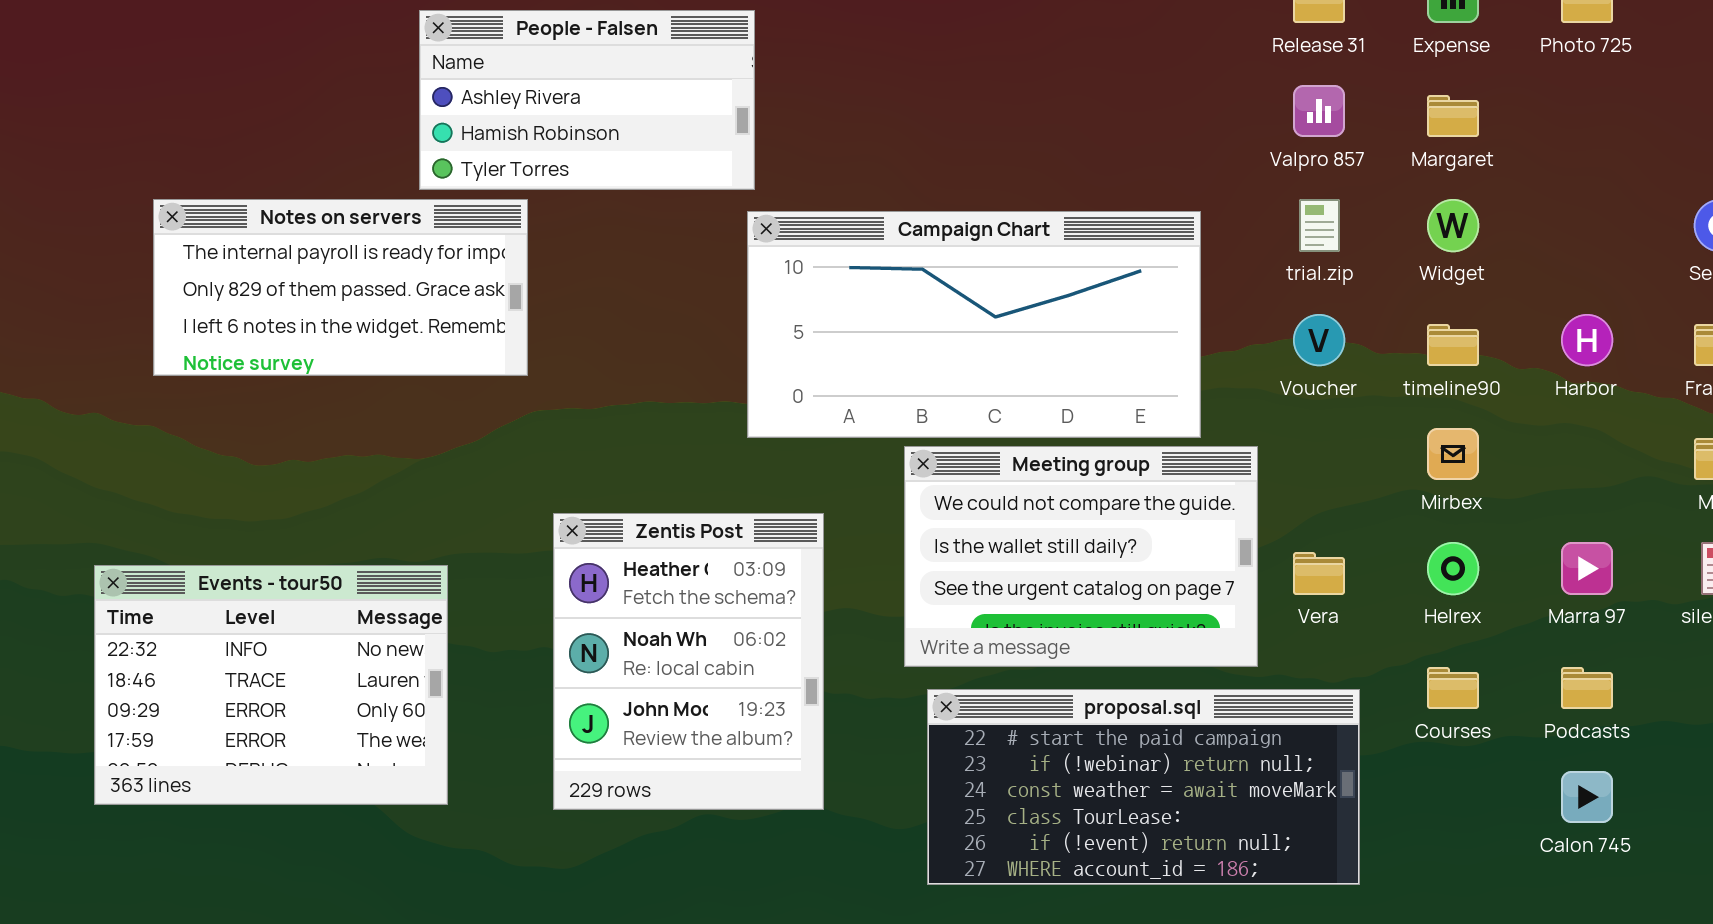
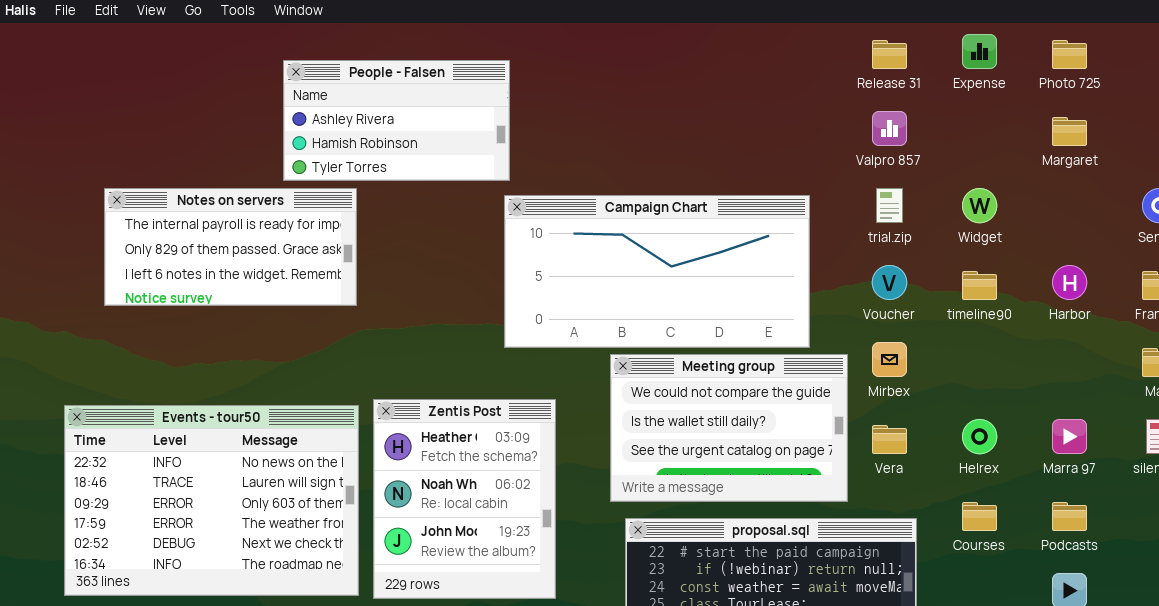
Margaret: [1427,95,1479,137] -> [1052,117,1087,146], moved
Mirbex: [1427,428,1479,480] -> [872,342,907,377], moved
Events - tour50: [94,565,448,805] -> [64,405,359,596], resized

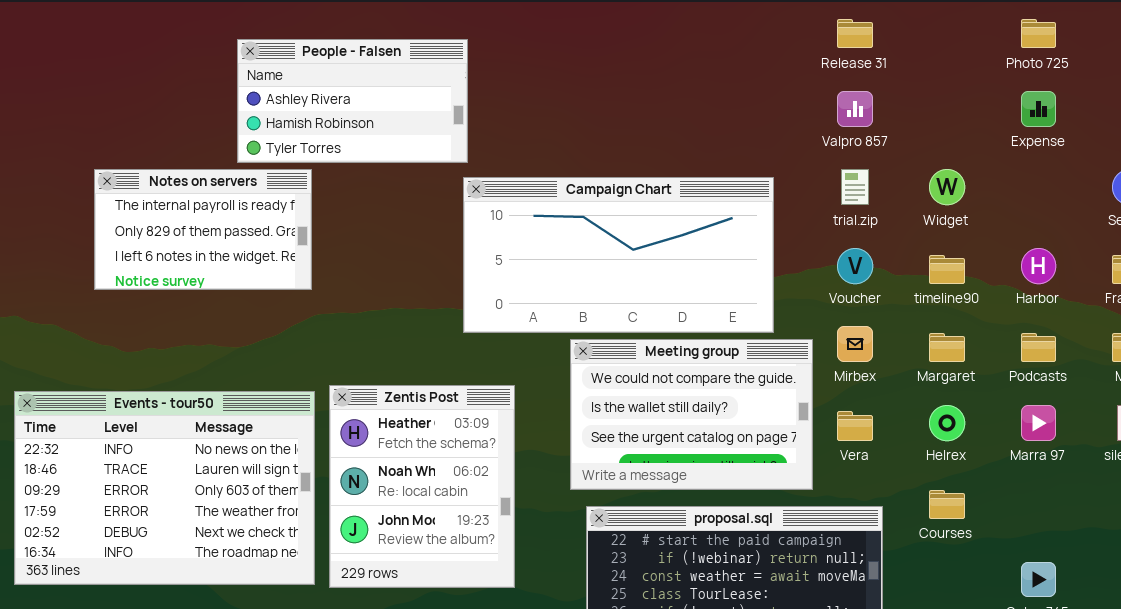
Expense: [962,34,997,69] -> [1021,91,1056,127], moved
Margaret: [1052,117,1087,146] -> [929,333,965,362], moved
Notes on servers: [104,188,357,306] -> [94,169,312,290], resized
Podcasts: [1052,502,1087,531] -> [1021,333,1056,362], moved

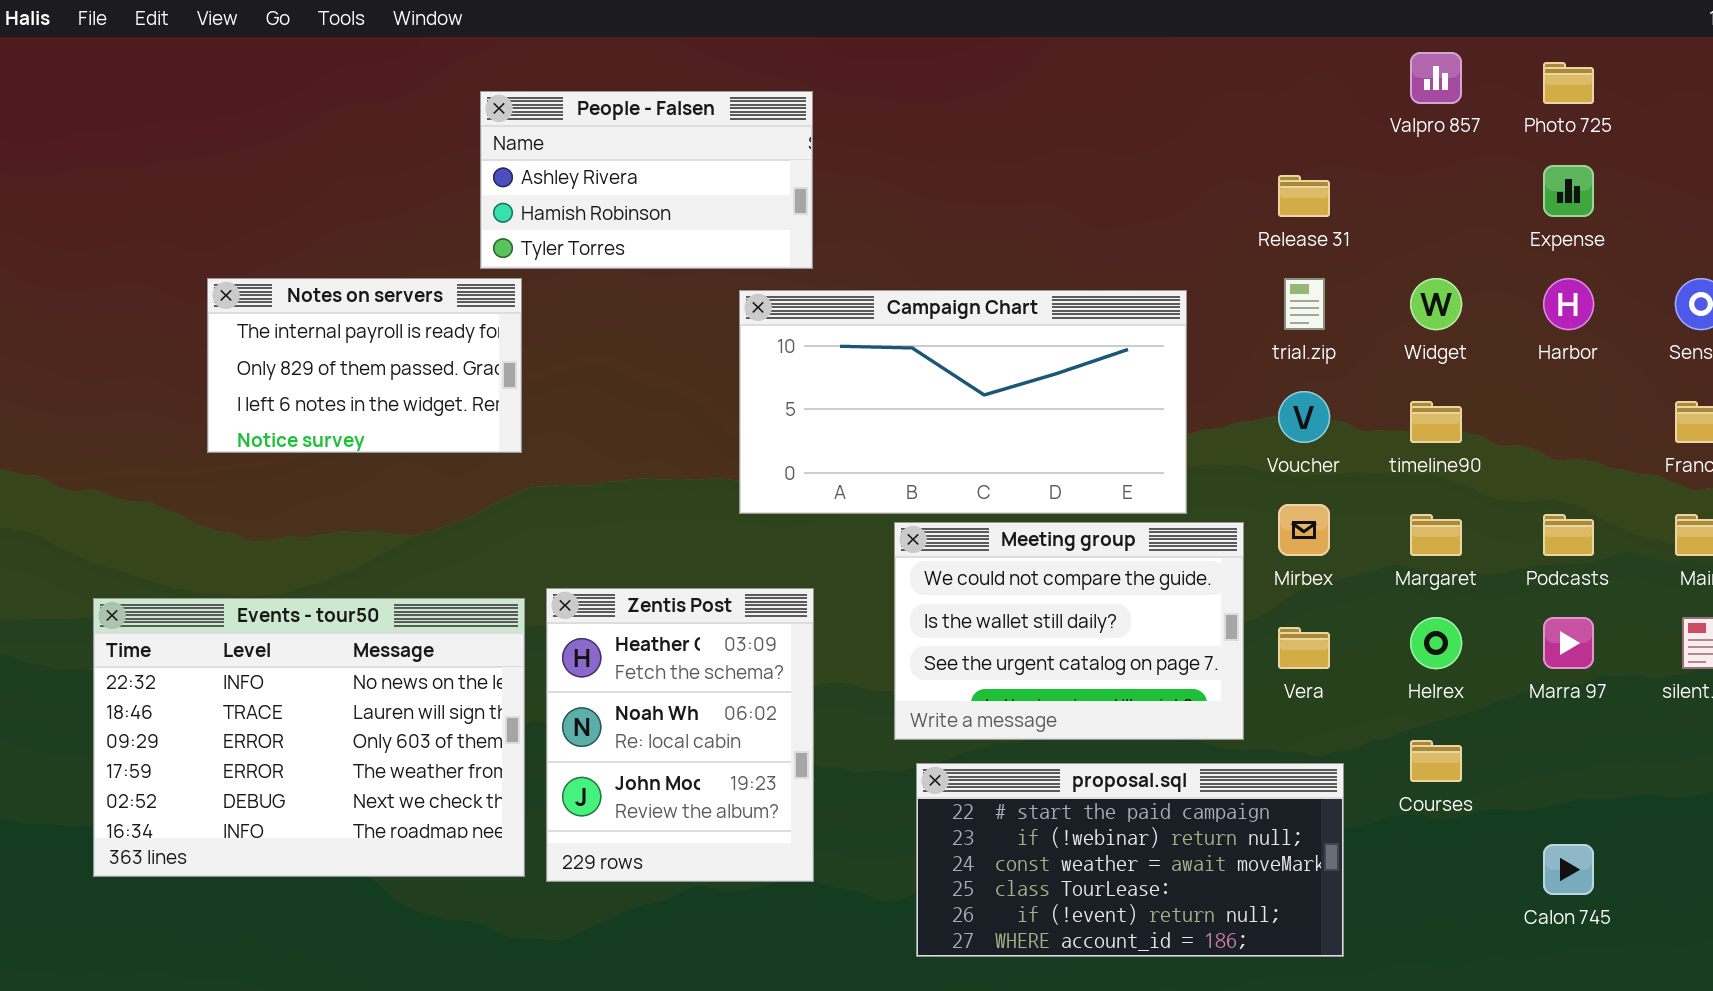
Release 31: [837,19,873,48] -> [1278,175,1330,217], moved
People - Falsen: [237,39,468,163] -> [480,91,813,269], moved
Valpro 857: [837,91,873,127] -> [1410,52,1462,104], moved
Harbor: [1021,248,1056,284] -> [1543,278,1594,330], moved

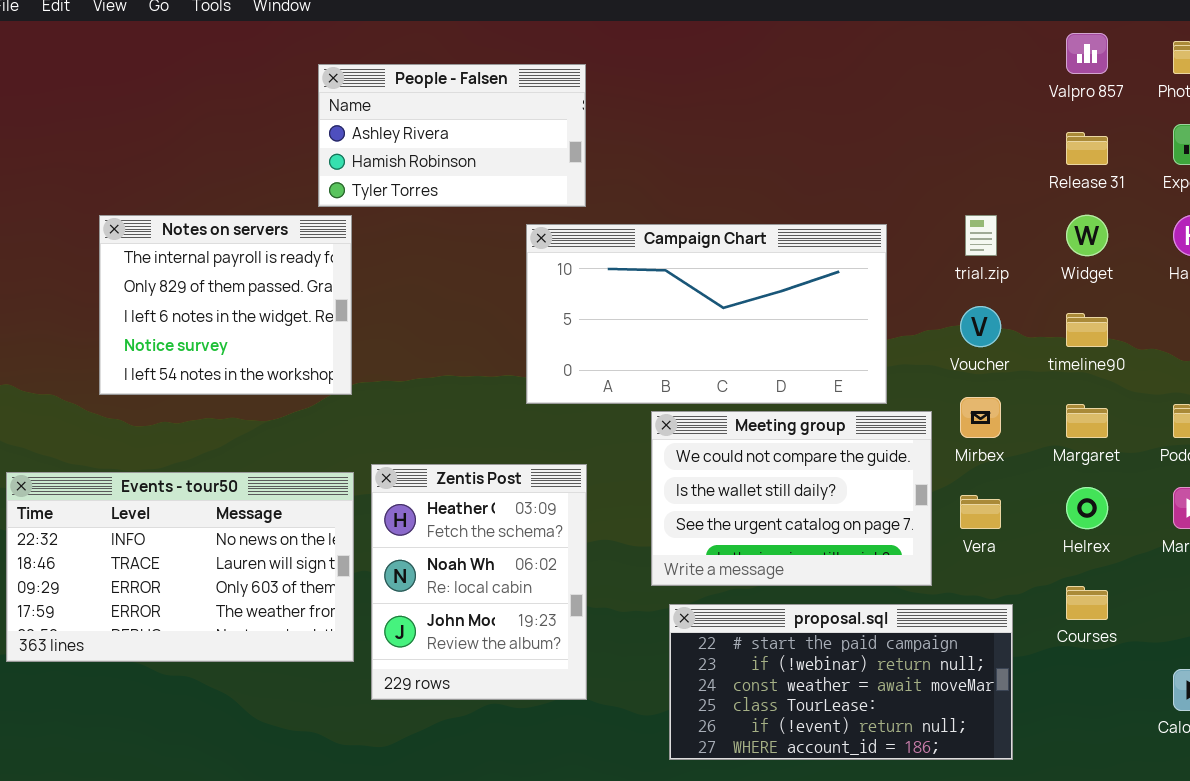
Release 31: [1278,175,1330,217] -> [1066,132,1108,165], moved
Notes on servers: [207,278,522,453] -> [99,215,352,395], resized
Events - tour50: [93,598,525,877] -> [6,472,354,662], resized

